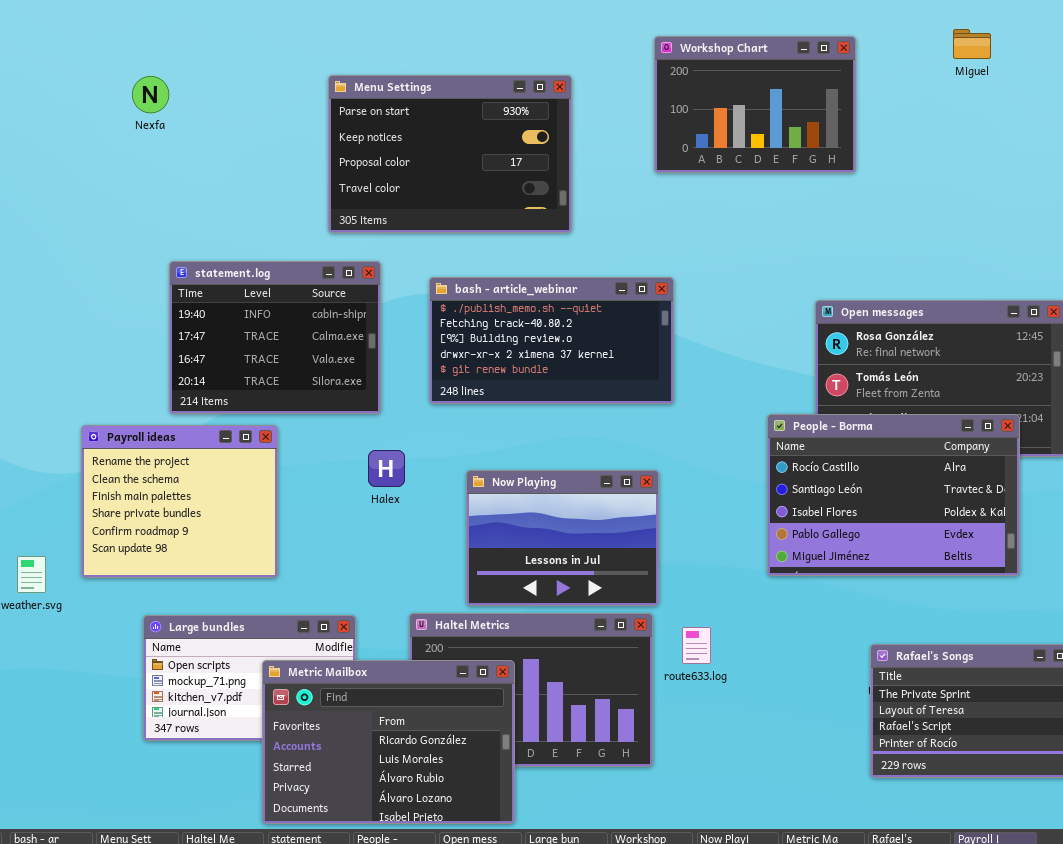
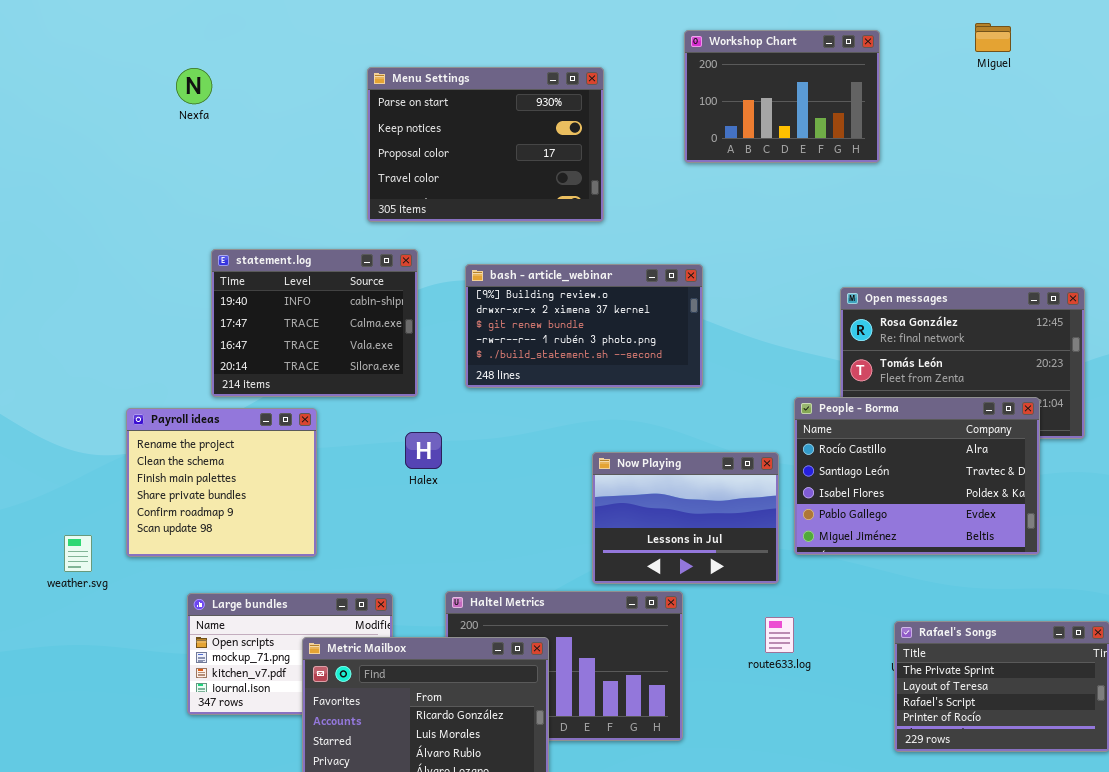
bash - article_webinar: [429,277,674,404] -> [465,264,703,388], scrolled down 2 rows
Now Playing: [466,470,659,606] -> [592,452,779,584], moved
route633.log: [682,627,711,664] -> [765,617,794,653], moved

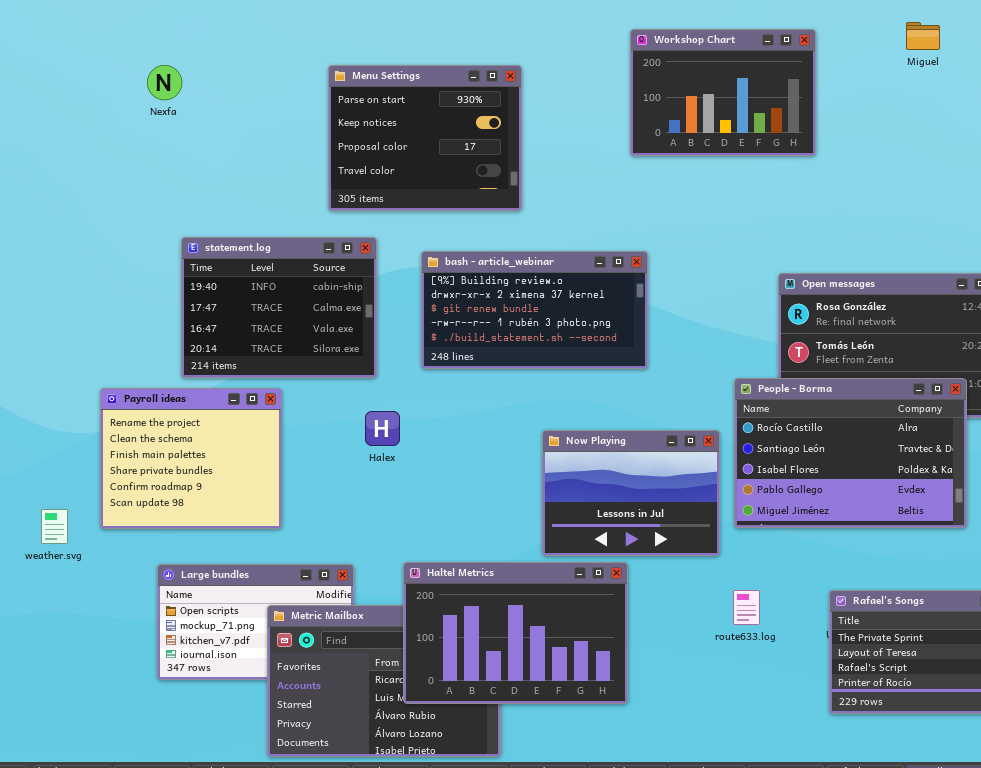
Menu Settings: [367,67,604,222] -> [328,65,522,211], resized
Haltel Metrics: [445,591,683,741] -> [403,562,628,704], raised
route633.log: [765,617,794,653] -> [733,590,760,625], moved

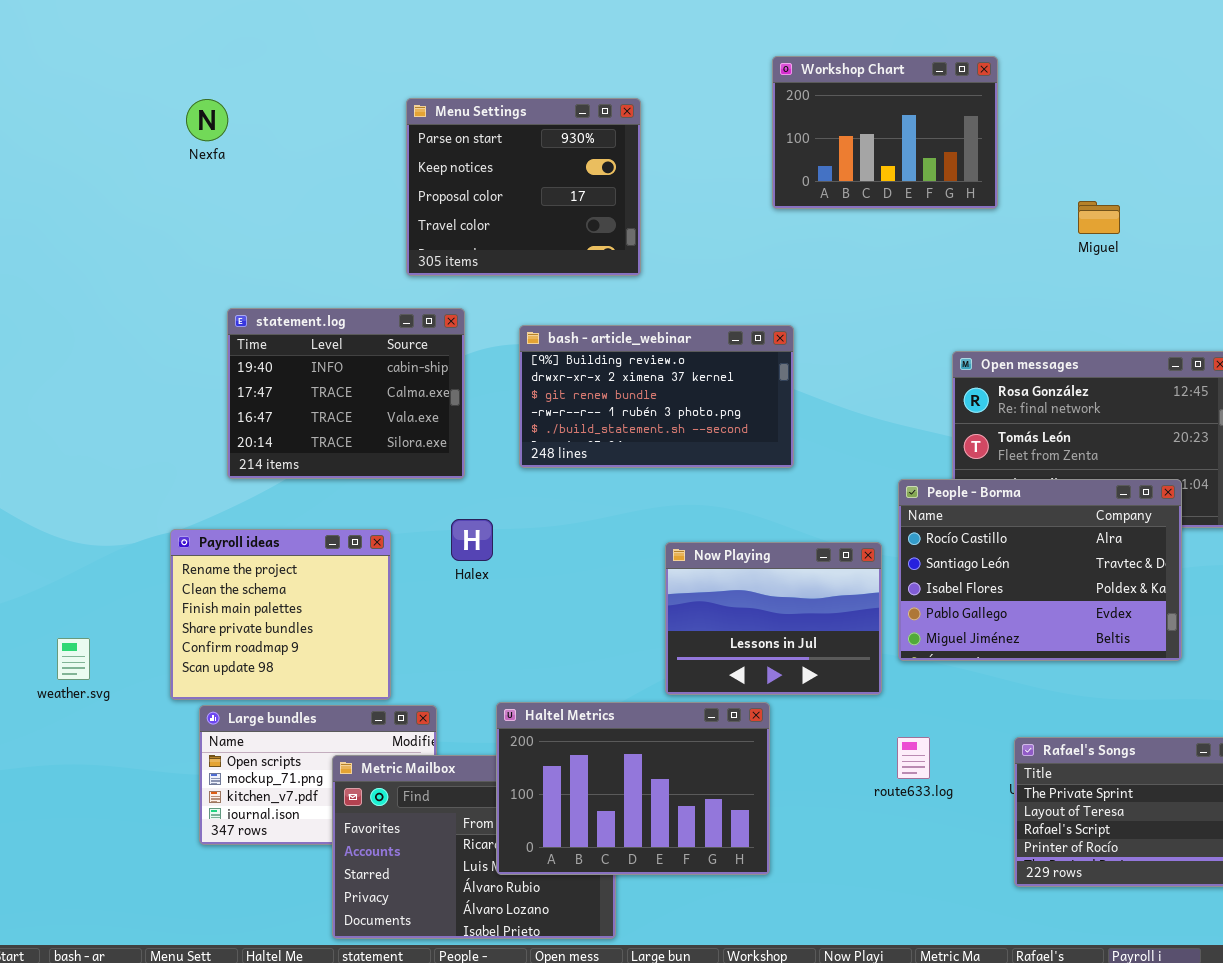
Miguel: [906,22,940,50] -> [1078,201,1120,234], moved
Payroll ideas: [100,388,282,529] -> [170,529,391,700], moved

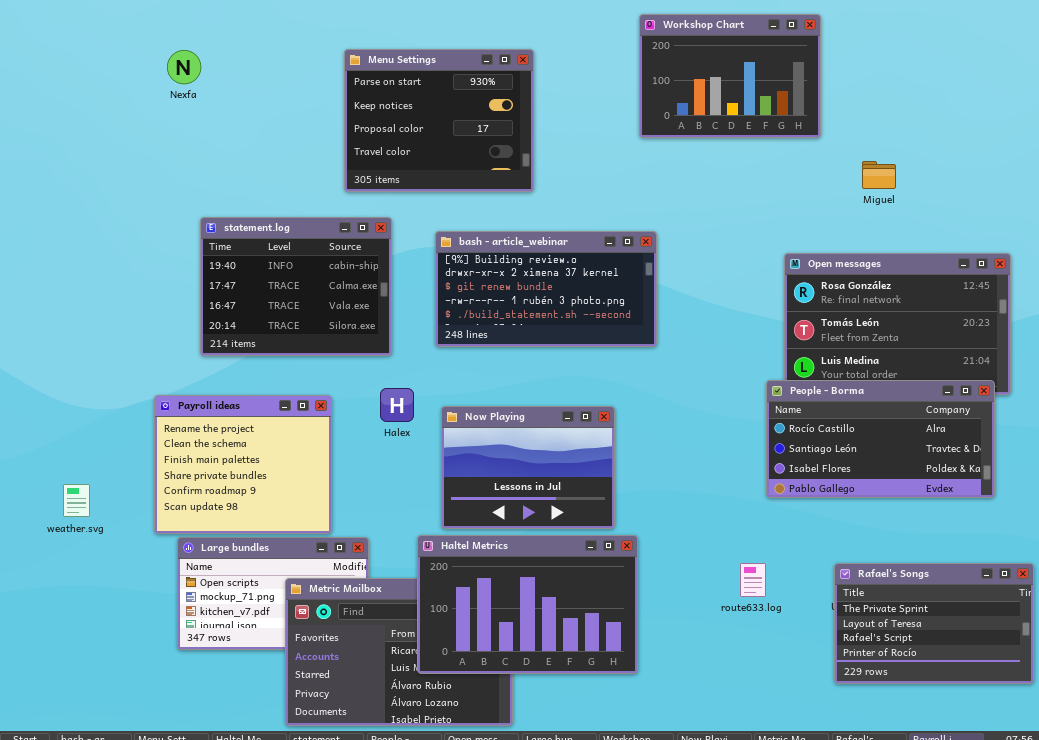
Miguel: [1078,201,1120,234] -> [862,161,896,189], moved
People - Borma: [898,479,1182,661] -> [766,380,995,498], moved, resized
Now Playing: [665,542,882,695] -> [441,406,615,529], moved

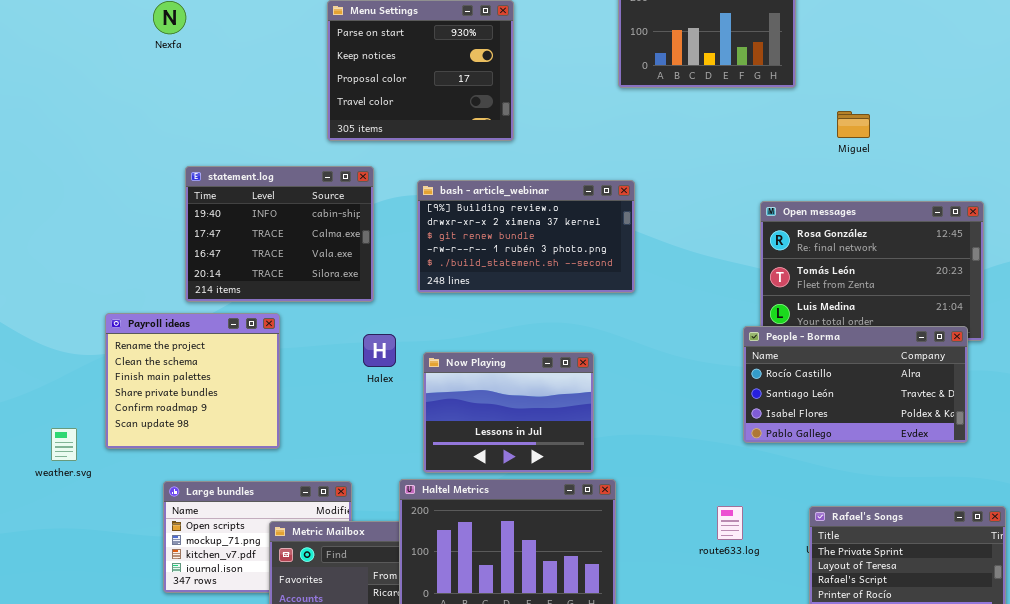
Payroll ideas: [154,395,332,534] -> [105,313,280,449], moved

